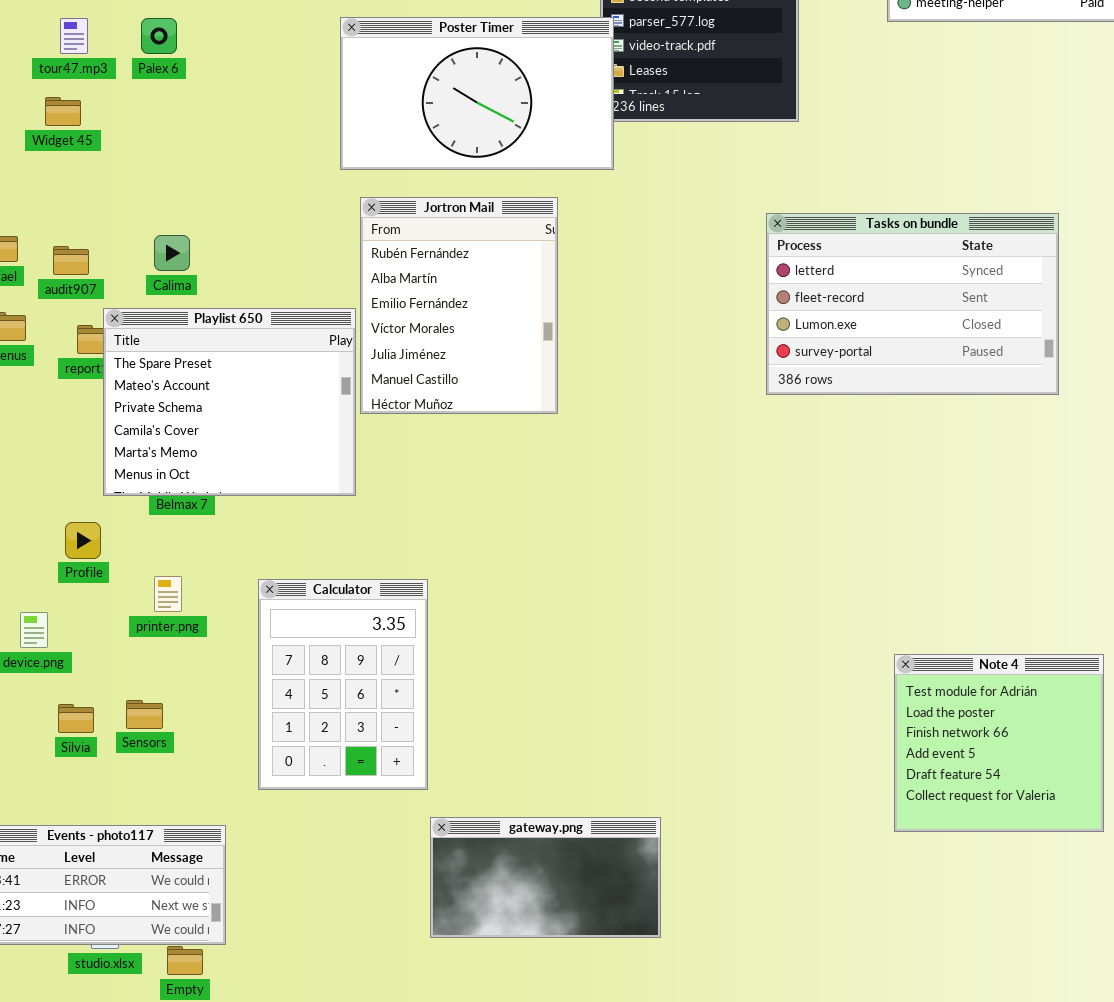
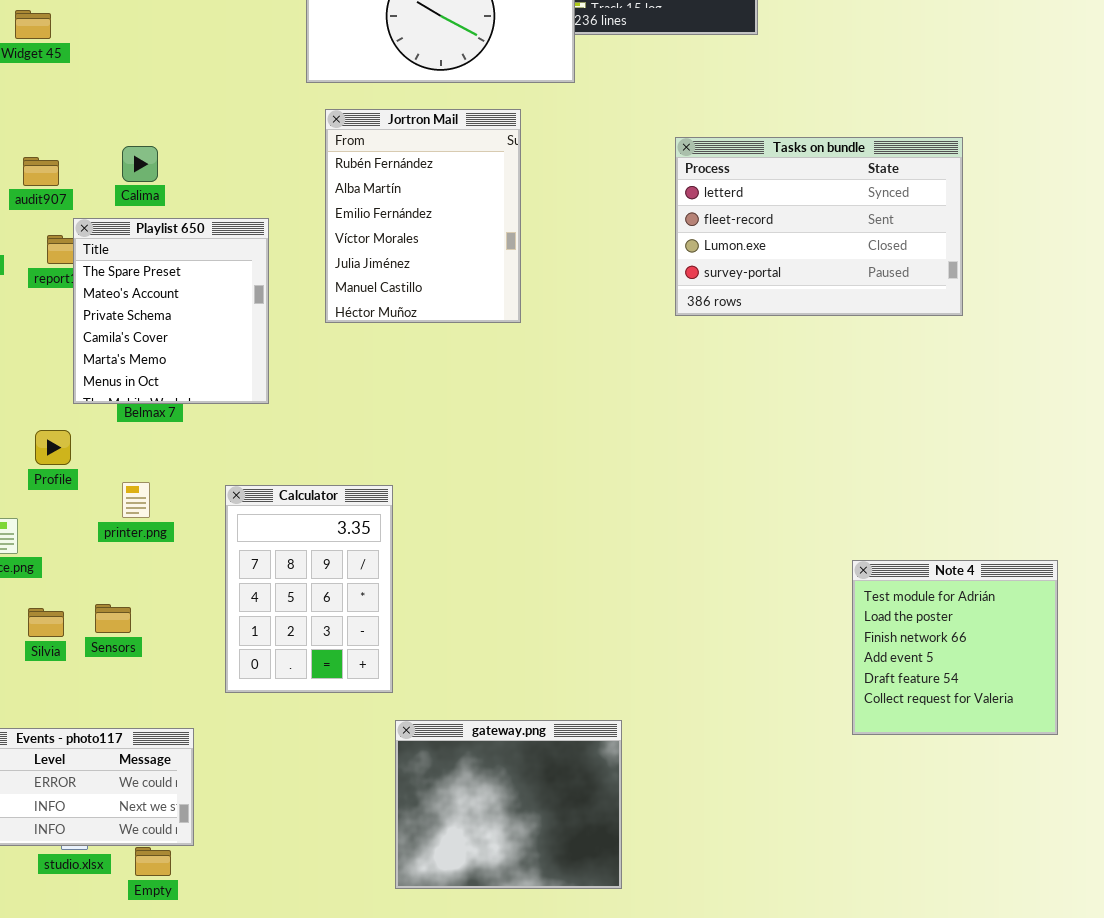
Tasks on bundle: [766,213,1059,395] -> [675,137,963,316], moved
Playlist 650: [103,308,356,496] -> [73,218,269,404], resized
gateway.png: [430,817,661,938] -> [395,720,622,889], resized

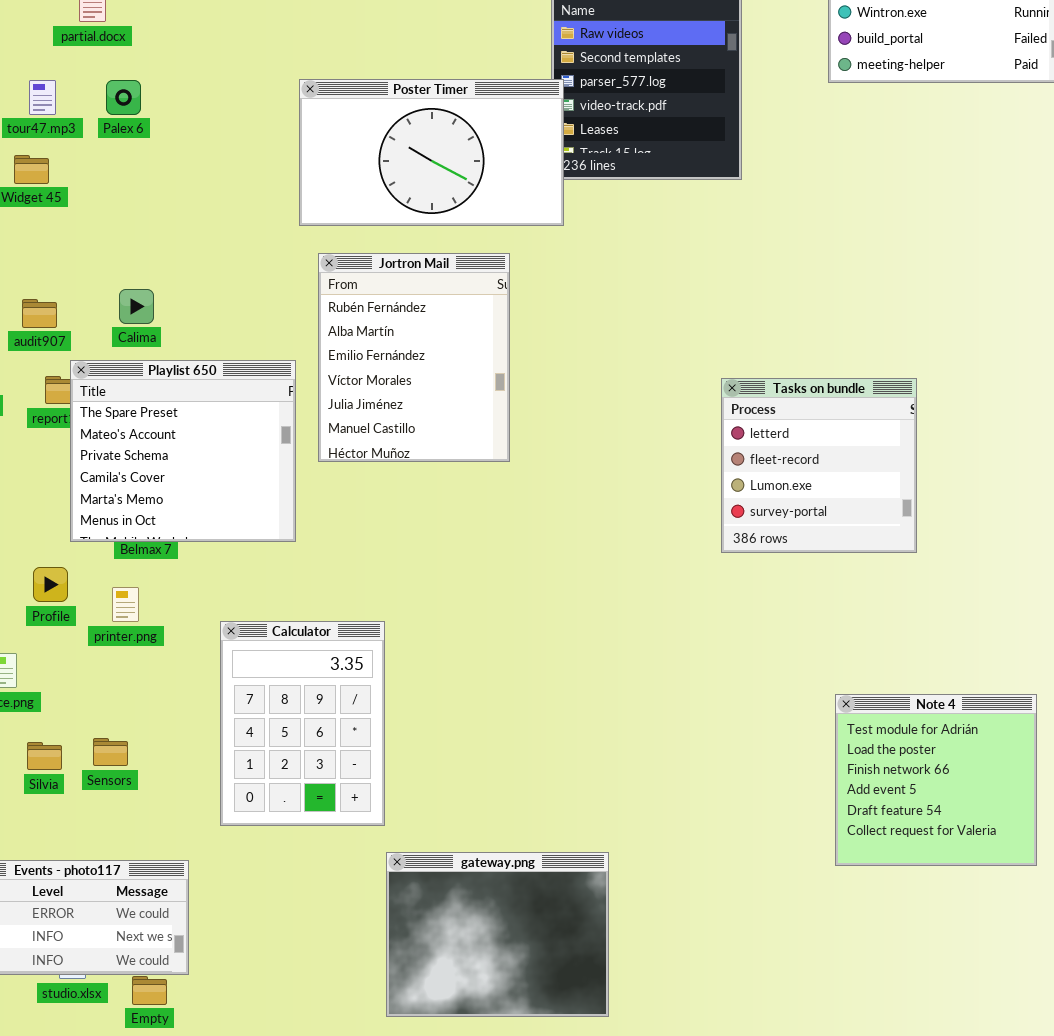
Tasks on bundle: [675,137,963,316] -> [721,378,917,553], moved, resized
Playlist 650: [73,218,269,404] -> [70,360,296,542], resized
printer.png: [122,482,150,518] -> [112,587,139,622], moved

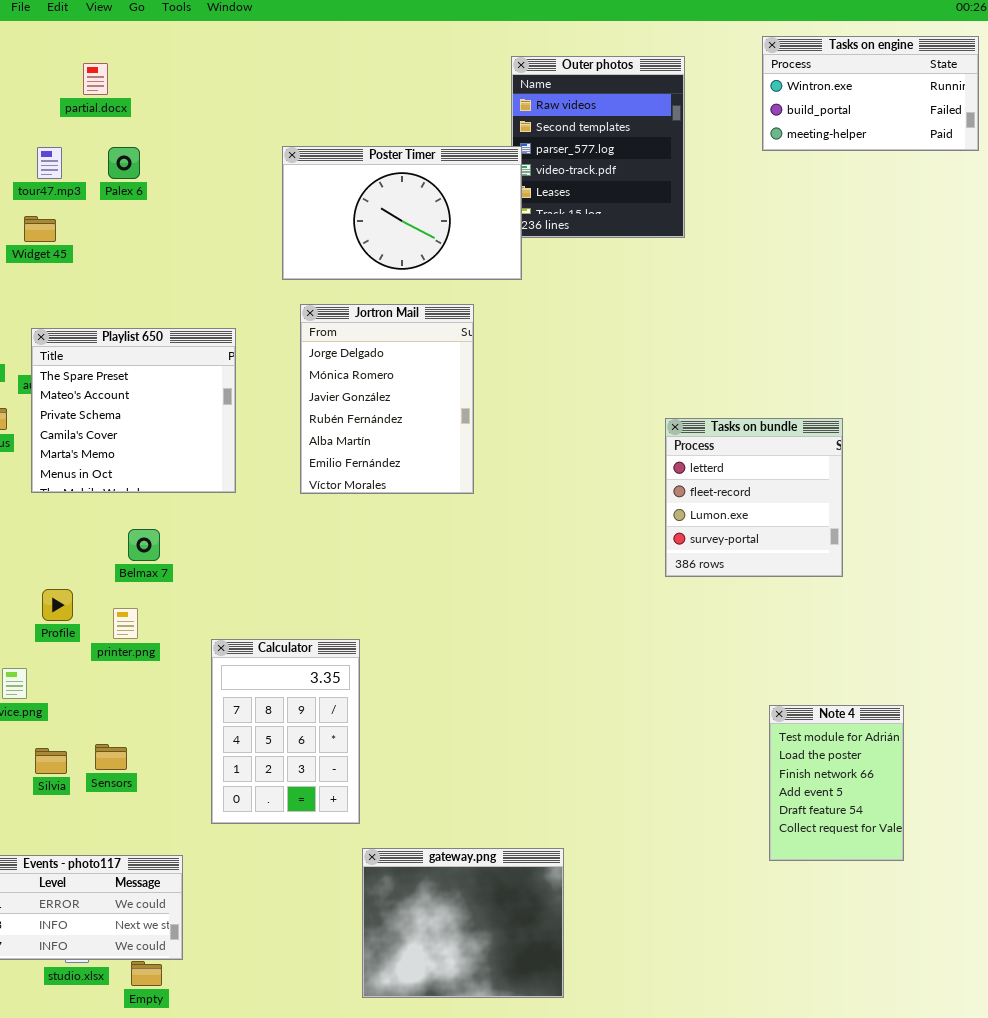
Jortron Mail: [318,253,510,462] -> [300,304,474,494], scrolled up 3 rows
Playlist 650: [70,360,296,542] -> [31,328,236,493], moved
Note 4: [835,694,1037,866] -> [769,705,904,861], resized

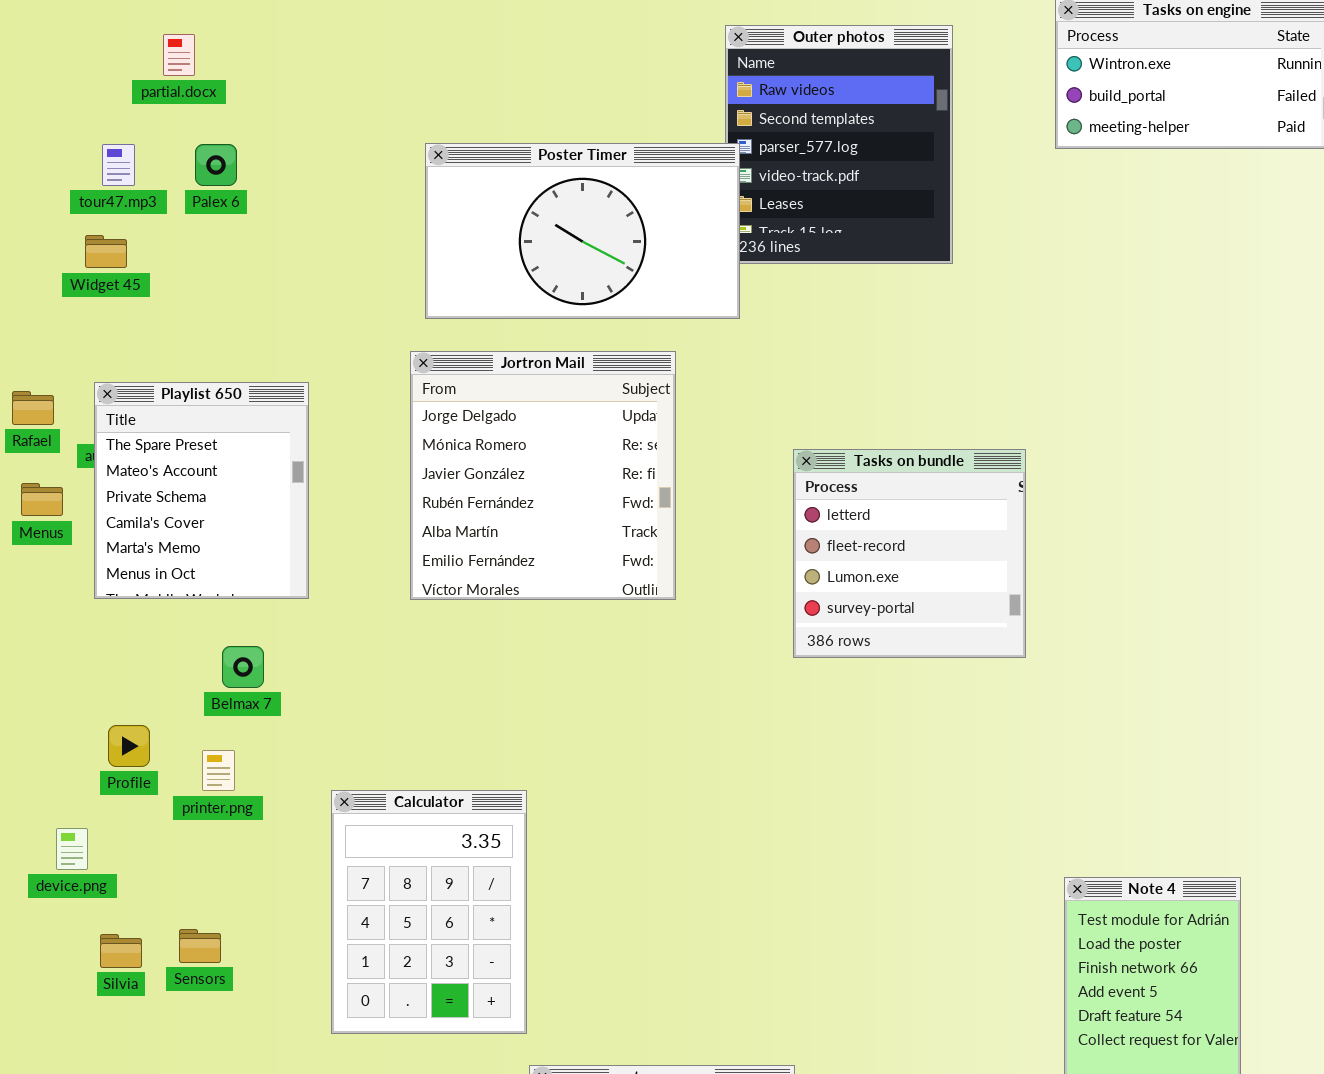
Jortron Mail: [300,304,474,494] -> [410,351,676,600], resized
Playlist 650: [31,328,236,493] -> [94,382,309,599], resized
Tasks on bundle: [665,418,843,577] -> [793,449,1026,658], moved

